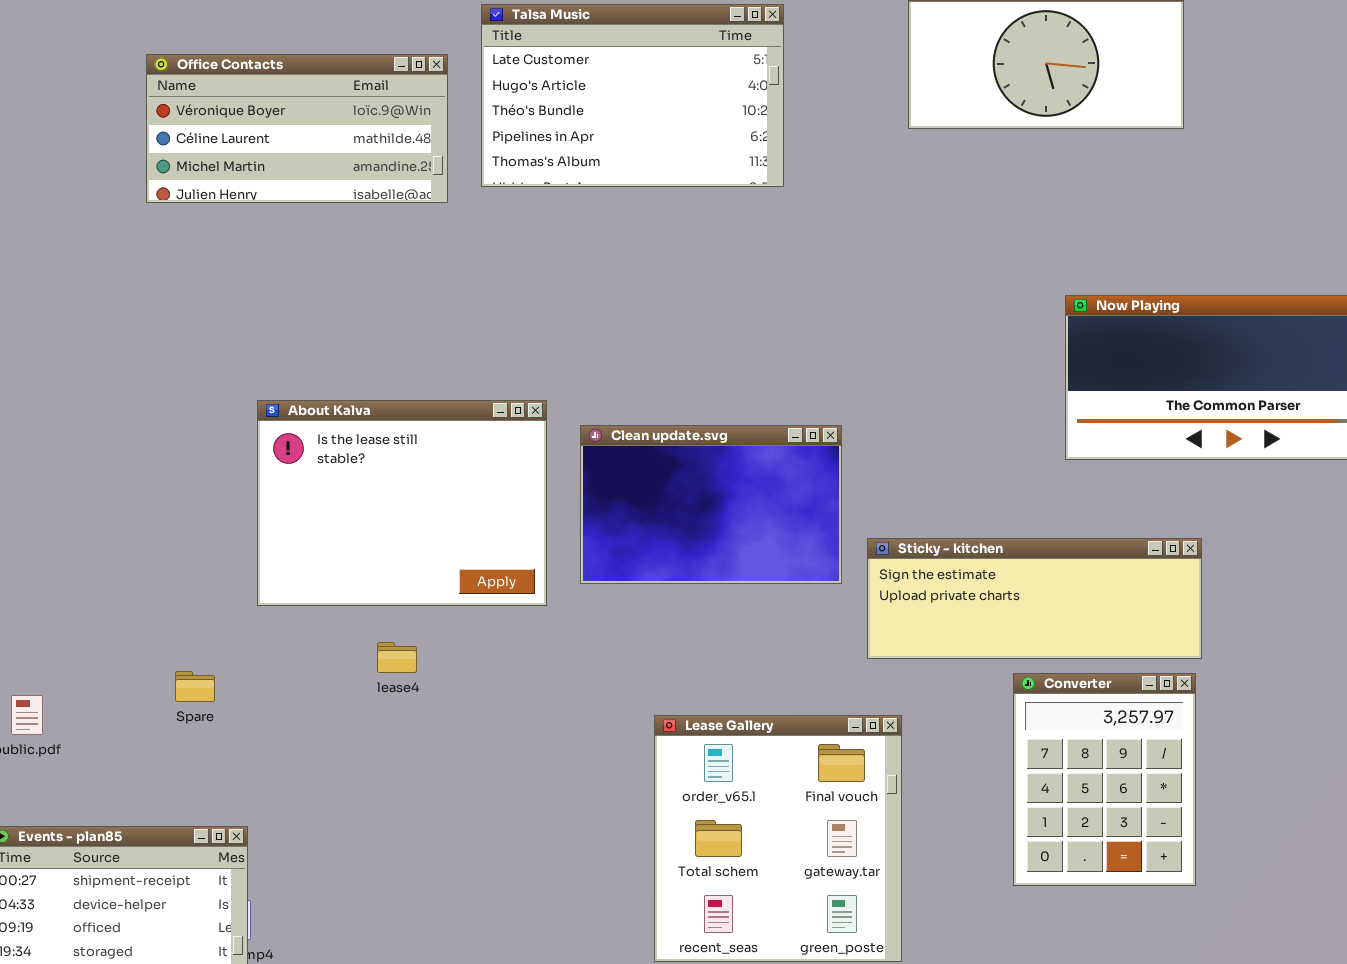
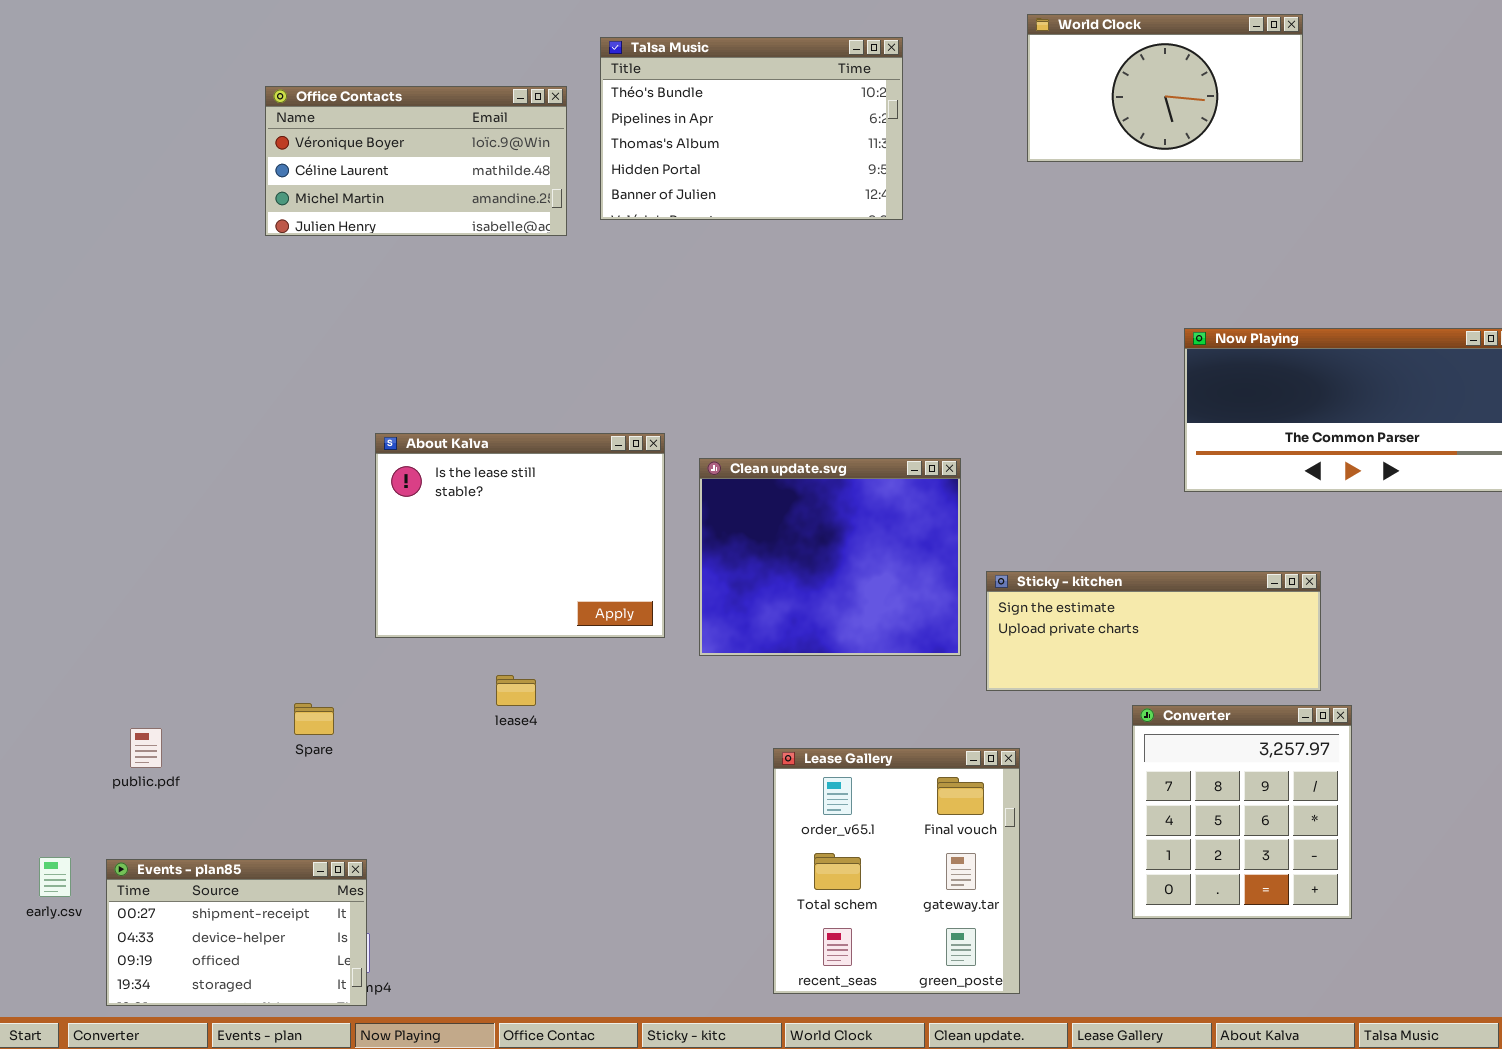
Talsa Music: [481,4,784,187] -> [600,37,903,220], scrolled down 2 rows
Clean update.svg: [580,425,842,584] -> [699,458,961,656], resized
Converter: [1013,673,1196,886] -> [1132,705,1352,919], resized

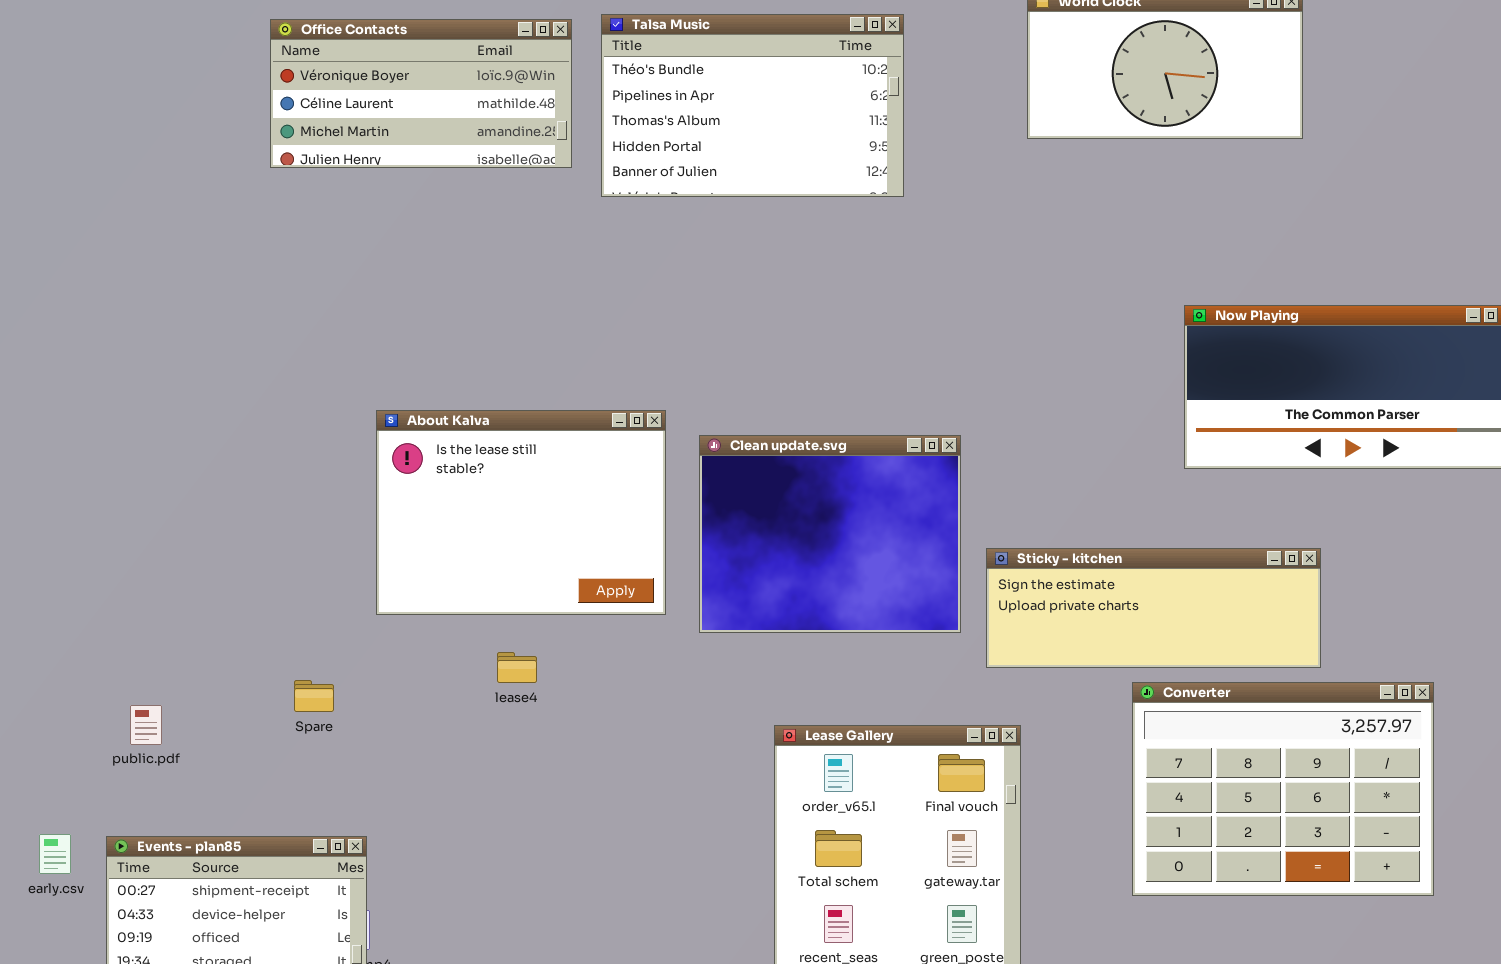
Office Contacts: [265,86,567,236] -> [270,19,572,168], moved
Converter: [1132,705,1352,919] -> [1132,682,1434,896], resized

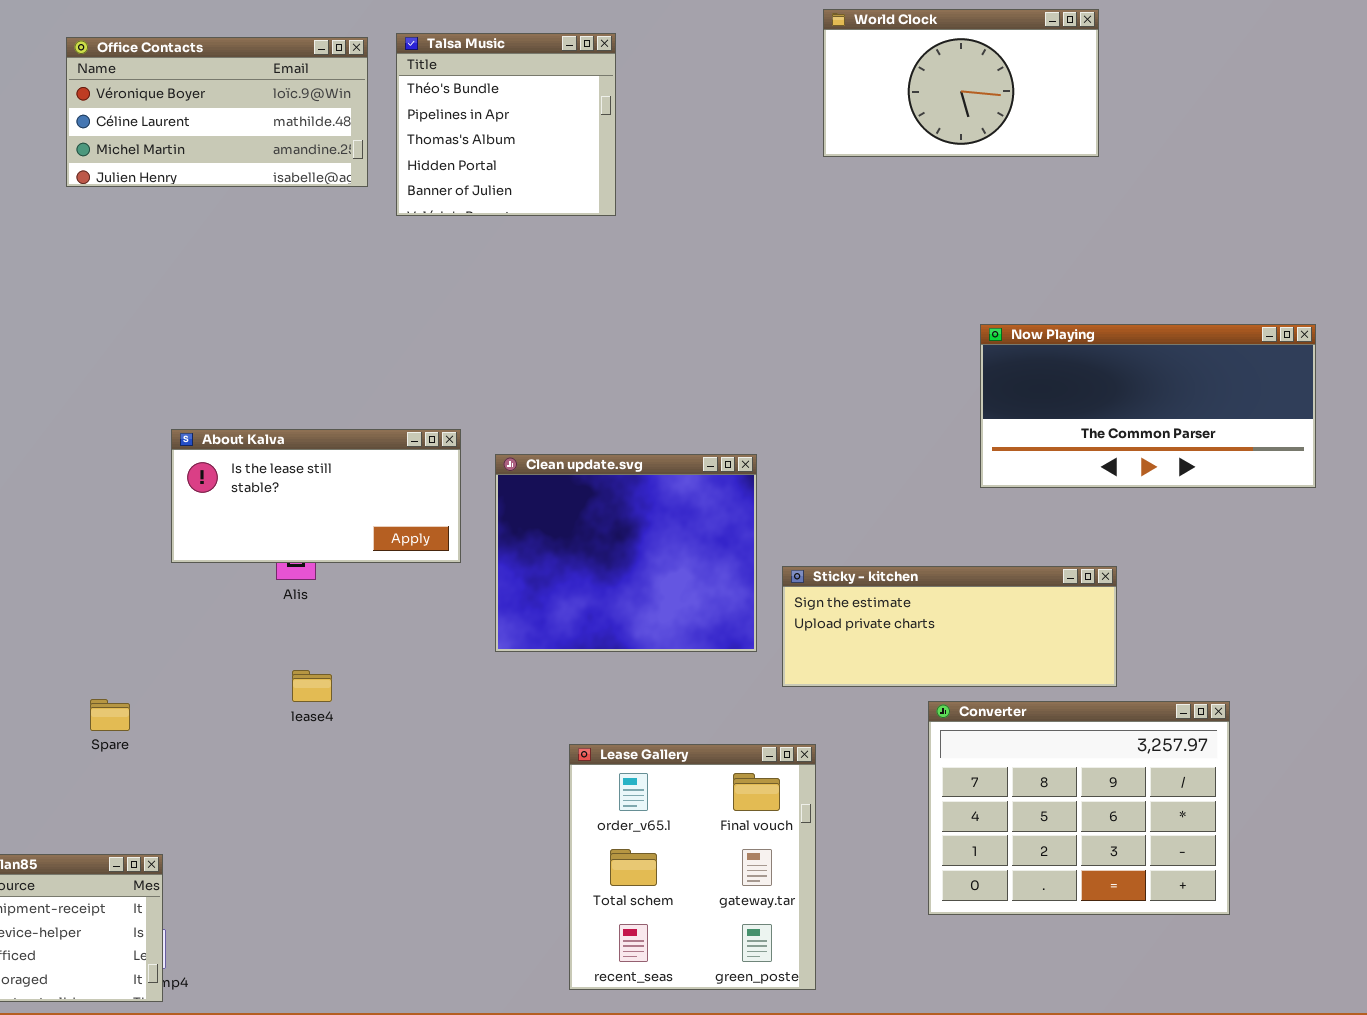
Talsa Music: [601,14,904,197] -> [396,33,616,216], resized
About Kalva: [376,410,666,615] -> [171,429,461,563], resized

